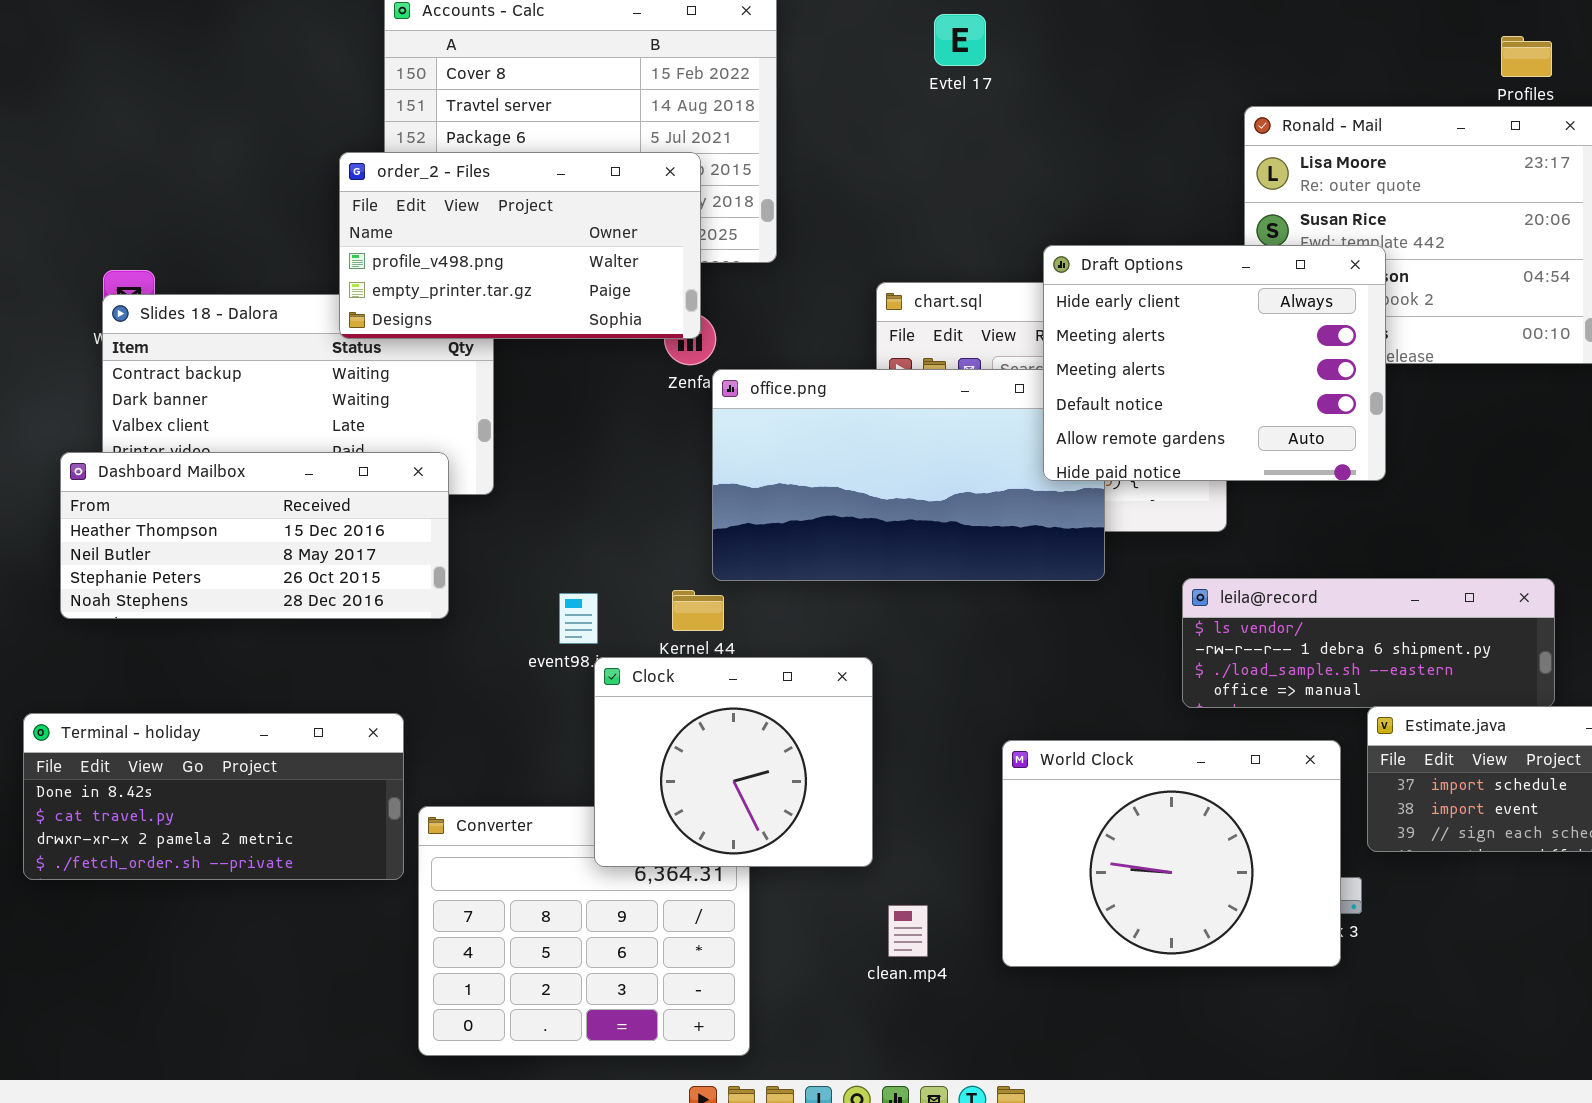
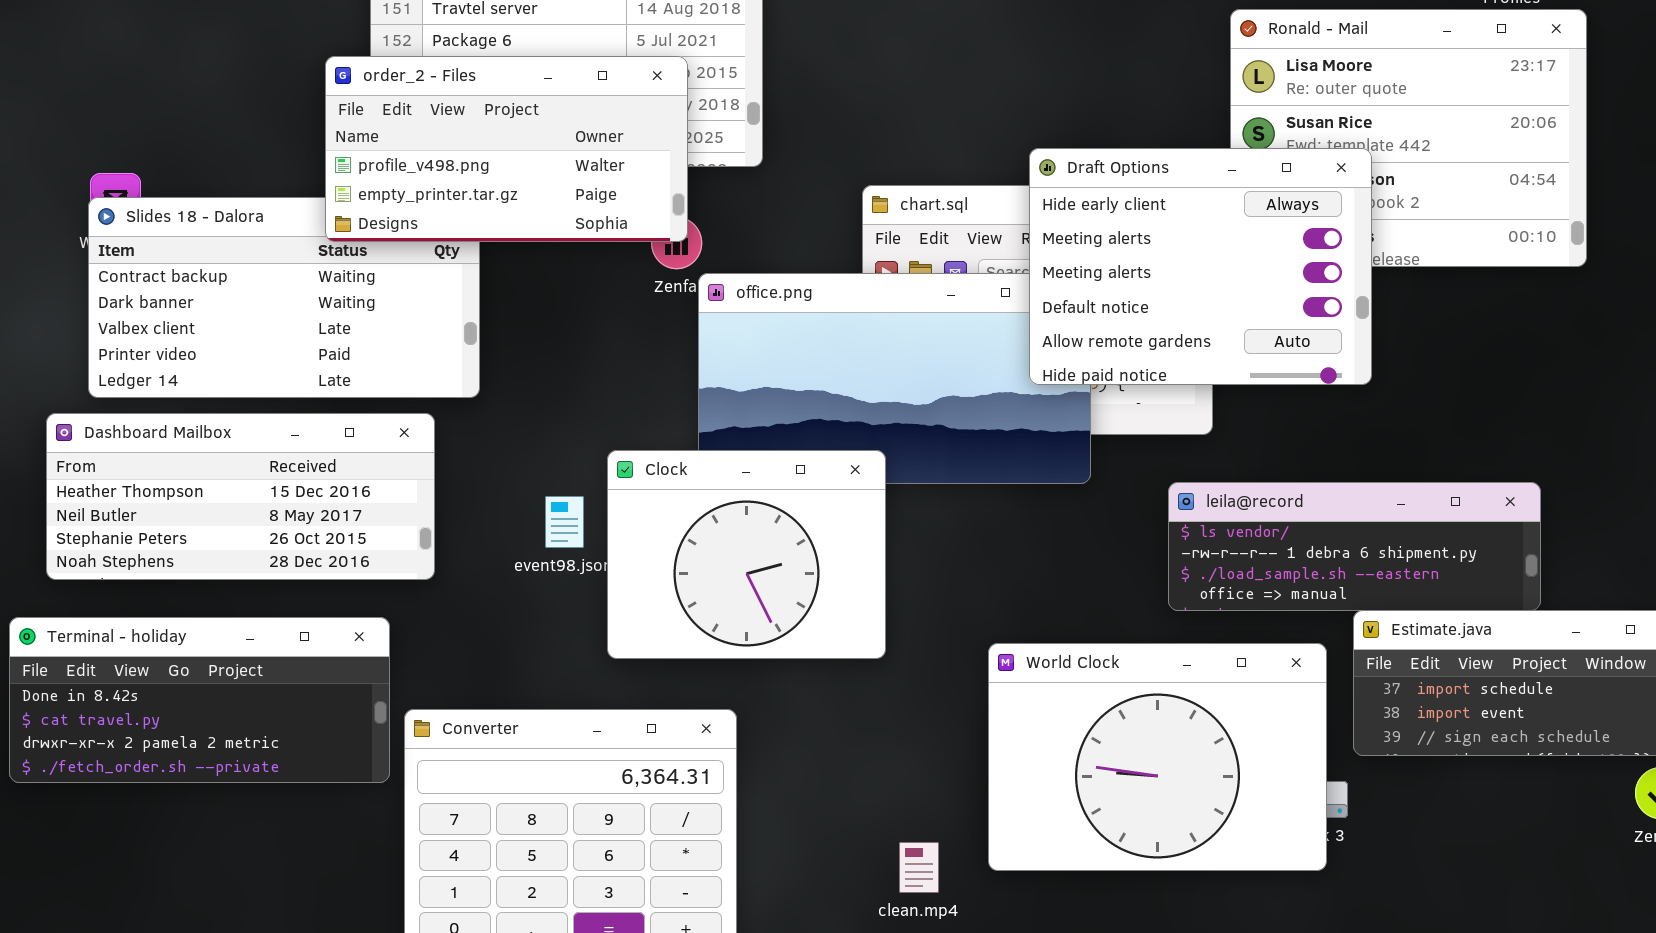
Dashboard Mailbox: [60,452,449,619] -> [46,413,435,580], moved
Clock: [594,657,873,867] -> [607,450,886,659], moved
clean.mp4: [888,905,928,957] -> [899,842,939,893], moved

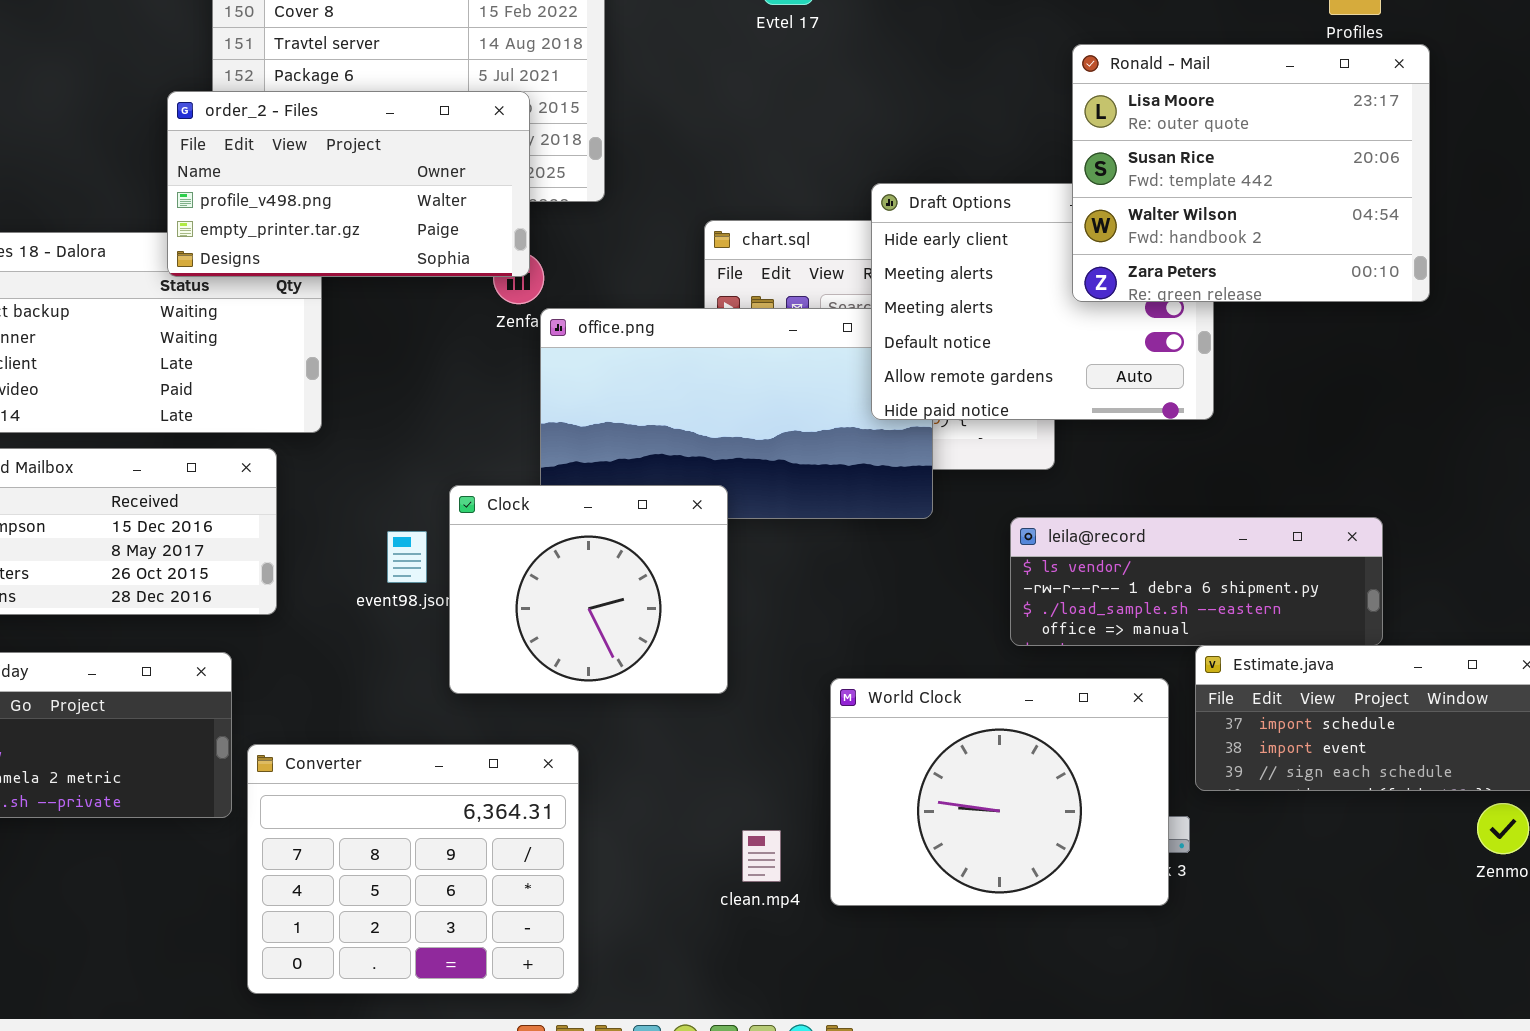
Ronald - Mail: [1230,9,1587,267] -> [1072,44,1430,302], raised
clean.mp4: [899,842,939,893] -> [742,830,781,882], moved

